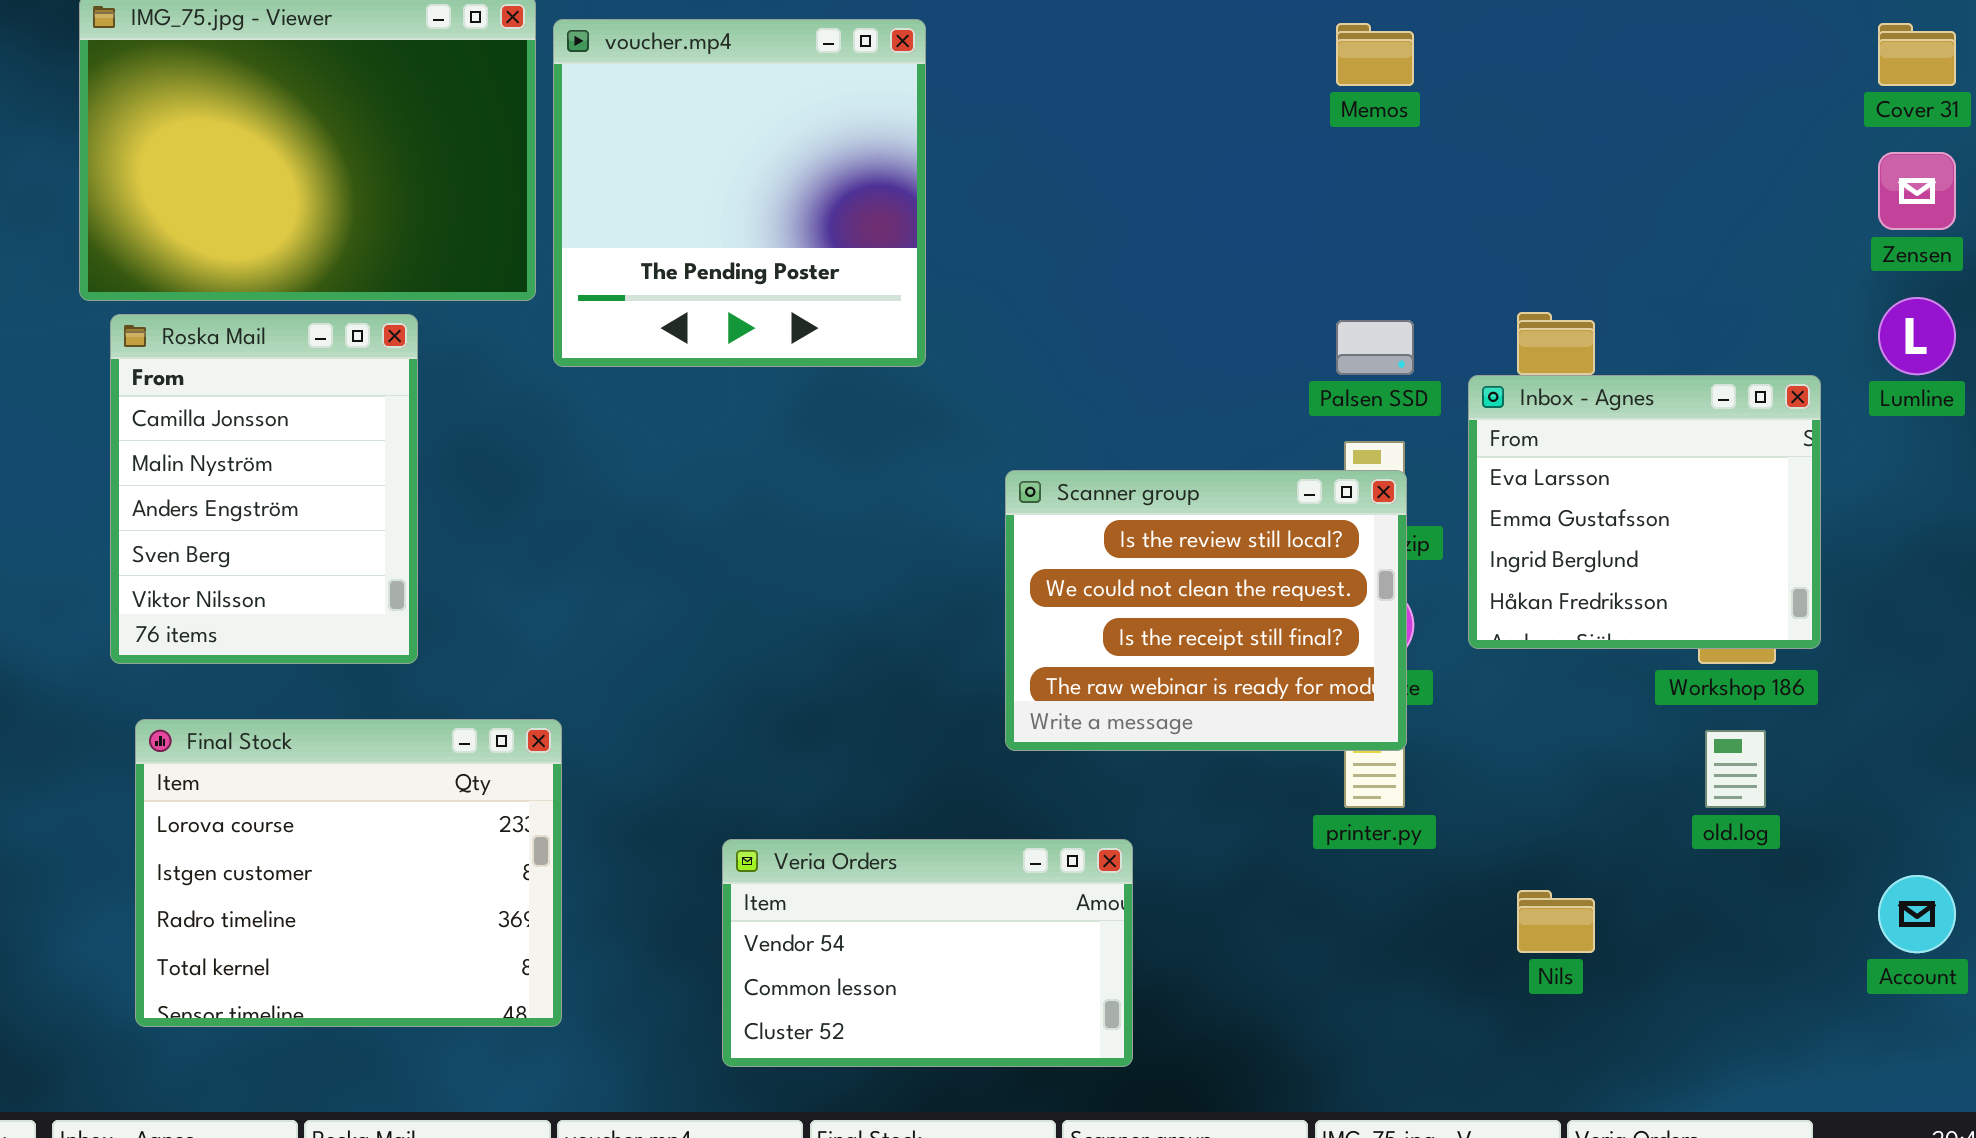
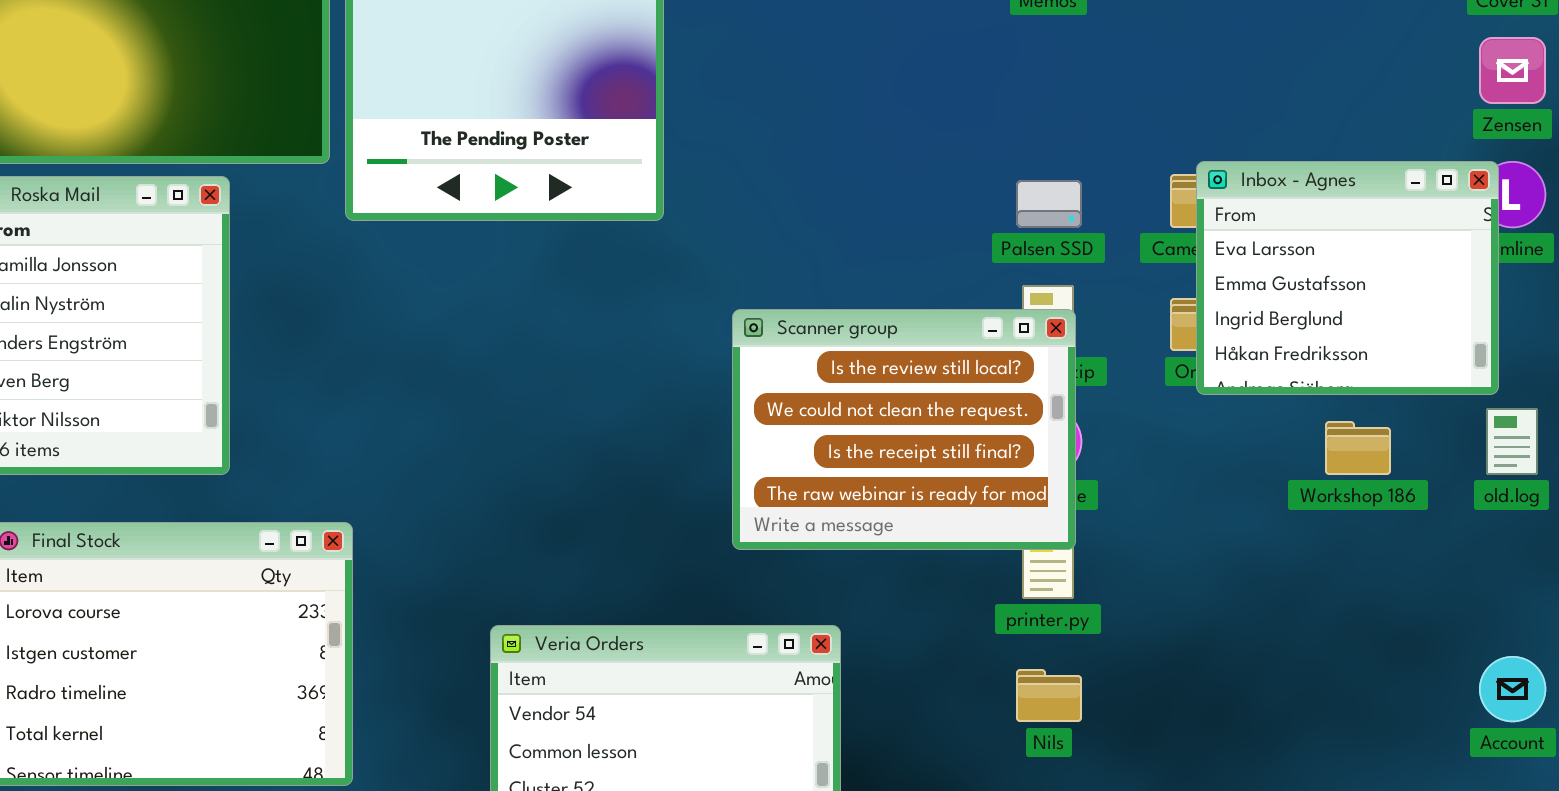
Inbox - Agnes: [1468,375,1821,649] -> [1196,161,1499,395], moved
old.log: [1705,730,1766,808] -> [1486,408,1538,475], moved
Nils: [1517,890,1595,953] -> [1016,669,1082,722], moved

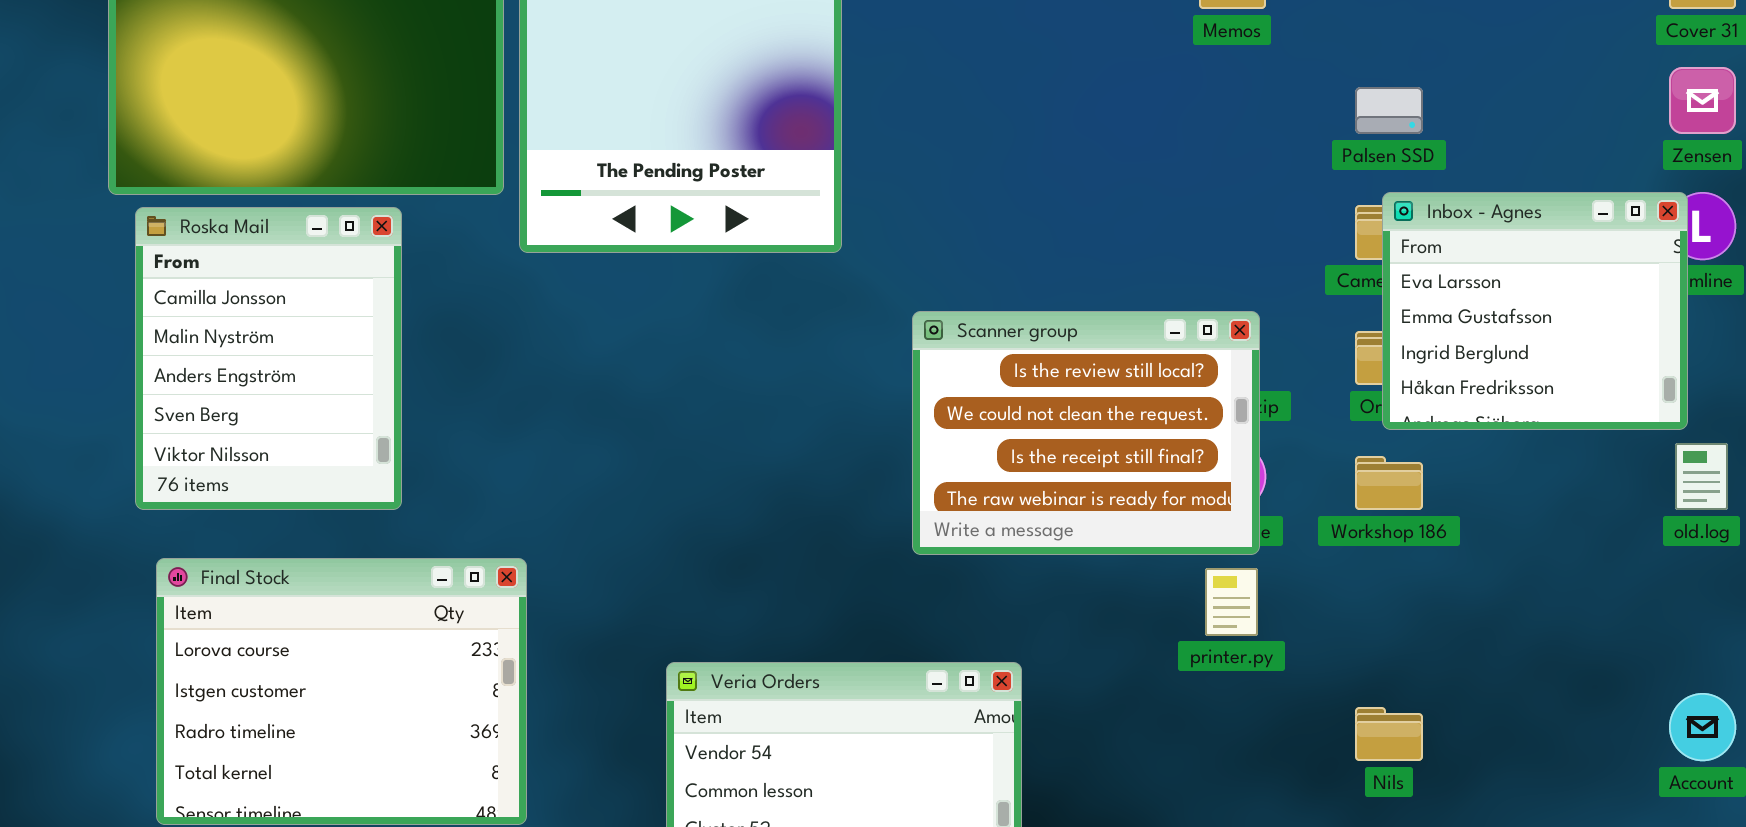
Palsen SSD: [1016,180,1082,228] -> [1355,87,1423,134], moved
Scanner group: [732,309,1076,550] -> [912,311,1260,555], moved
Workshop 186: [1325,421,1391,475] -> [1355,456,1423,510], moved
Nils: [1016,669,1082,722] -> [1355,707,1423,761], moved

